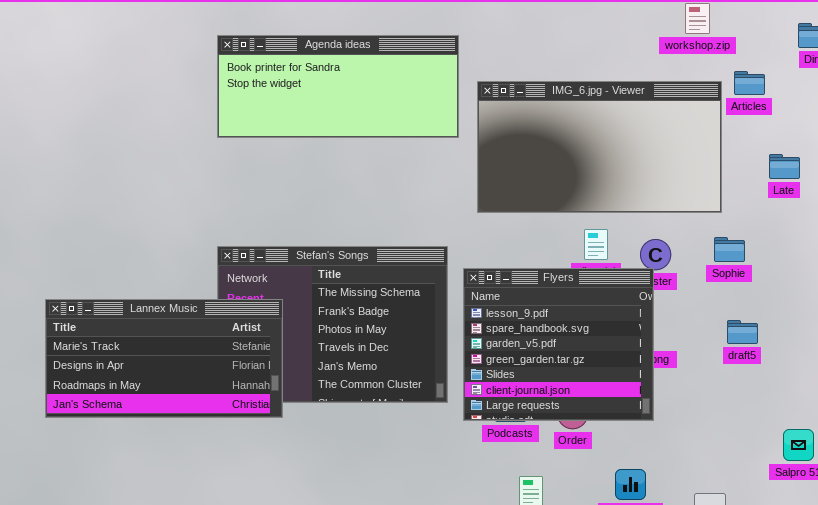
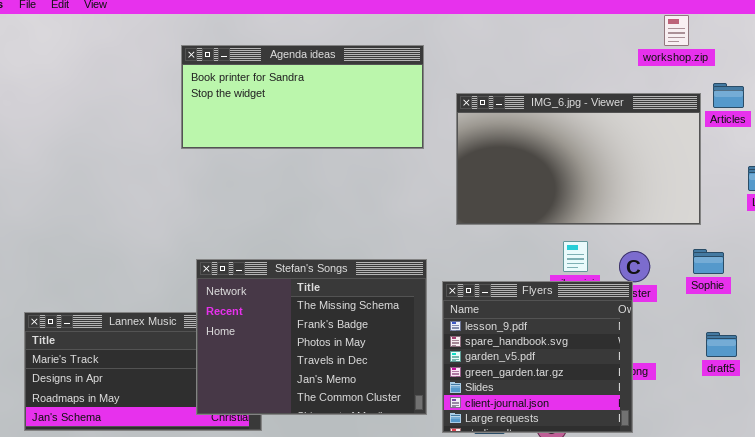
Agenda ideas: [217,35,459,138] -> [181,45,424,149], moved
Stefan's Songs: [217,246,448,403] -> [196,259,427,415], raised

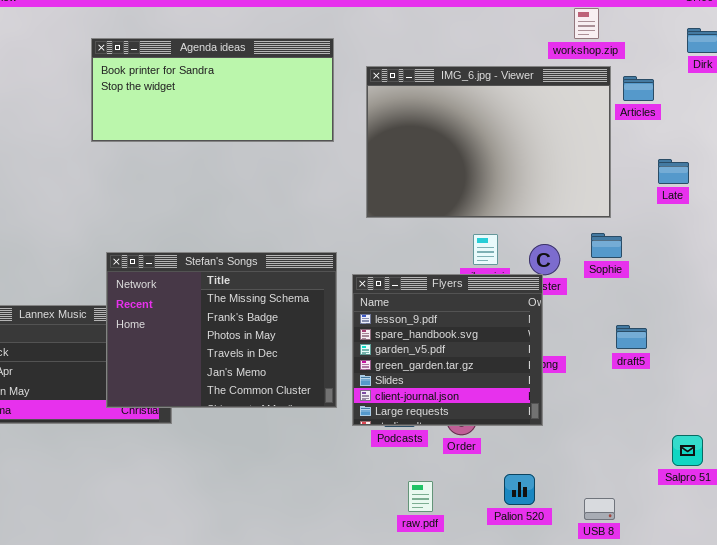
IMG_6.jpg - Viewer: [456,93,701,225] -> [366,66,611,218], resized
Sophie: [693,249,724,274] -> [591,233,622,258], moved

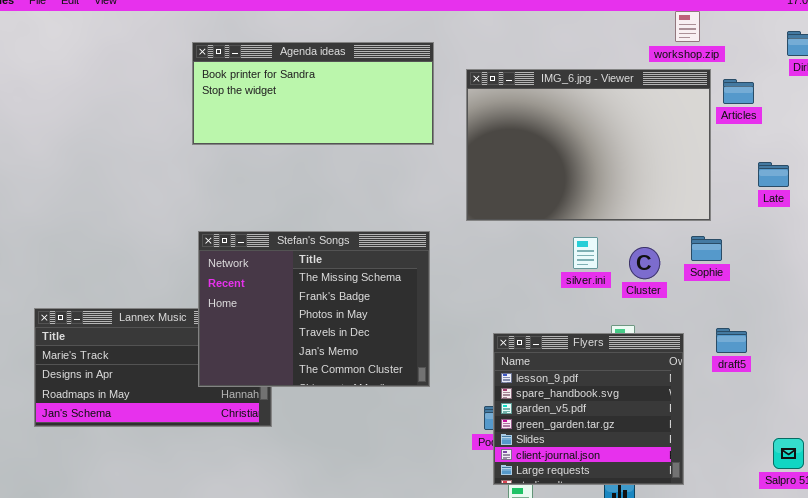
Stefan's Songs: [106,252,337,408] -> [198,231,430,387], moved
Flyers: [352,274,543,426] -> [493,333,684,485], moved

